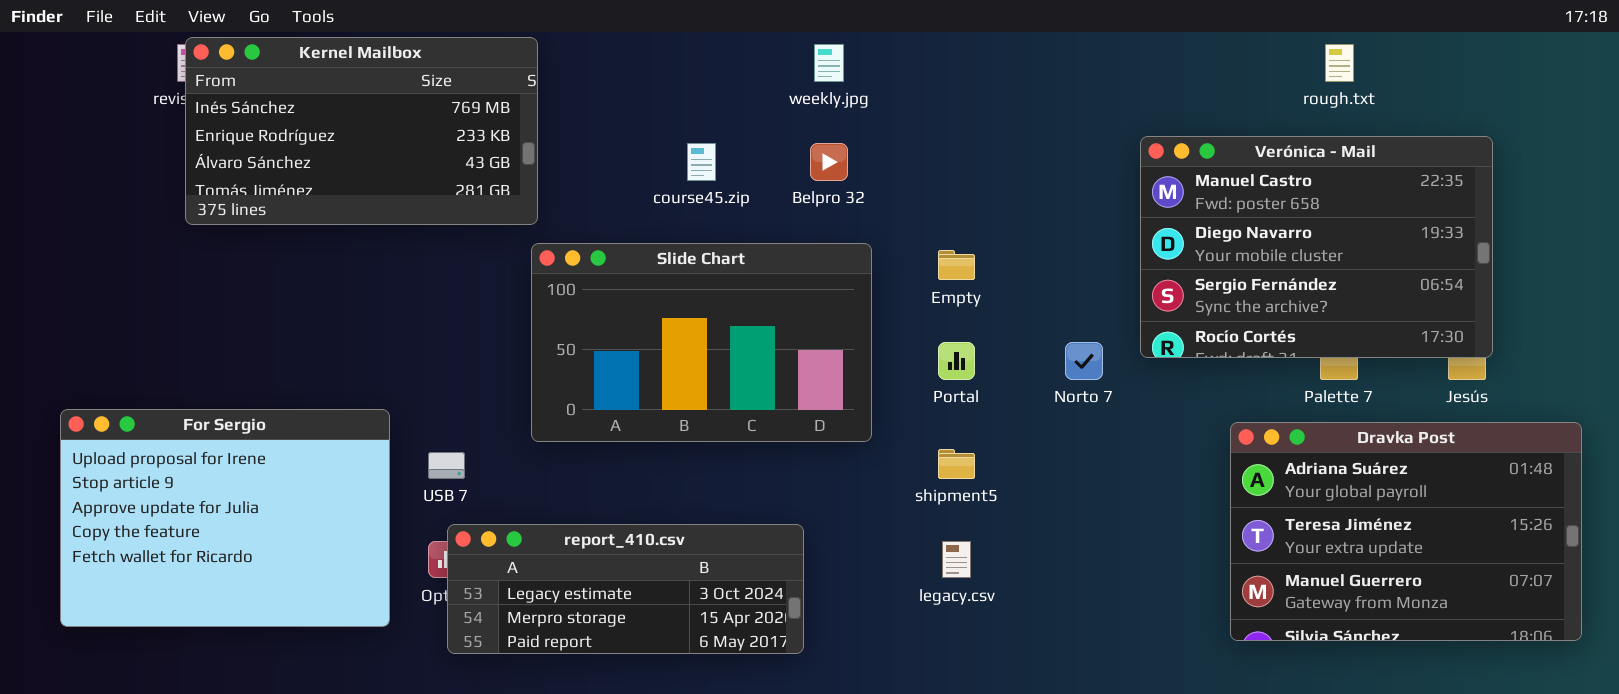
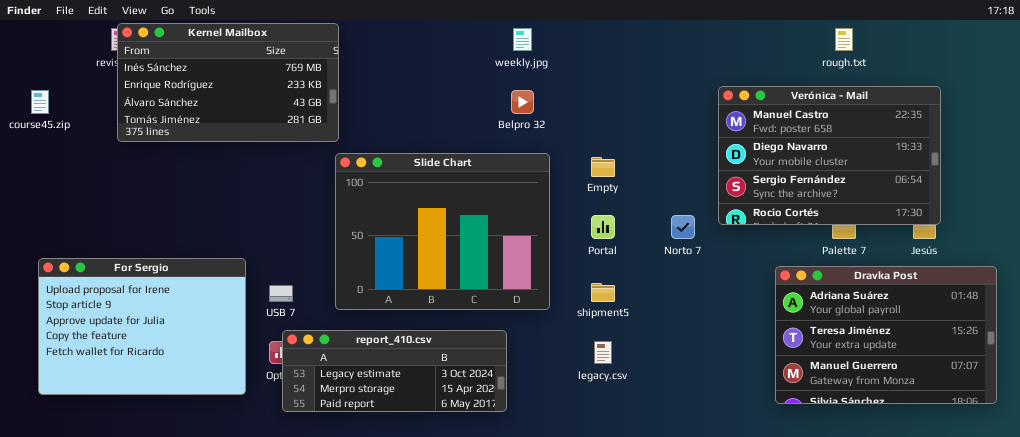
course45.zip: [687,143,716,181] -> [31,90,49,114], moved
Slide Chart: [531,243,872,442] -> [335,153,550,310], resized

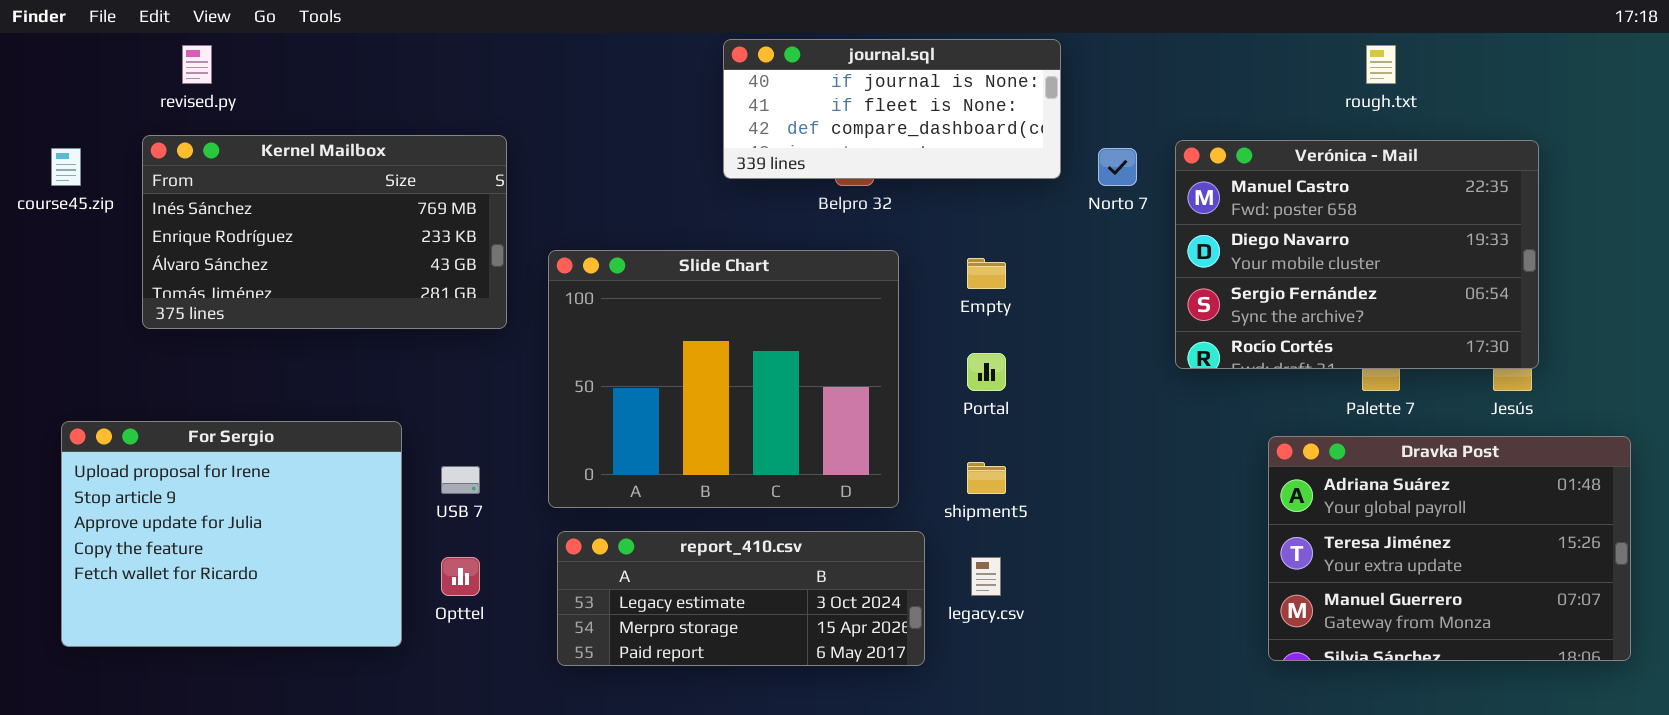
Kernel Mailbox: [117,23,339,142] -> [142,135,507,329], moved
journal.sql: none -> [723,39,1061,179], opened
Norto 7: [671,215,695,239] -> [1098,148,1137,186], moved
report_410.csv: [282,330,507,412] -> [557,531,925,666], moved

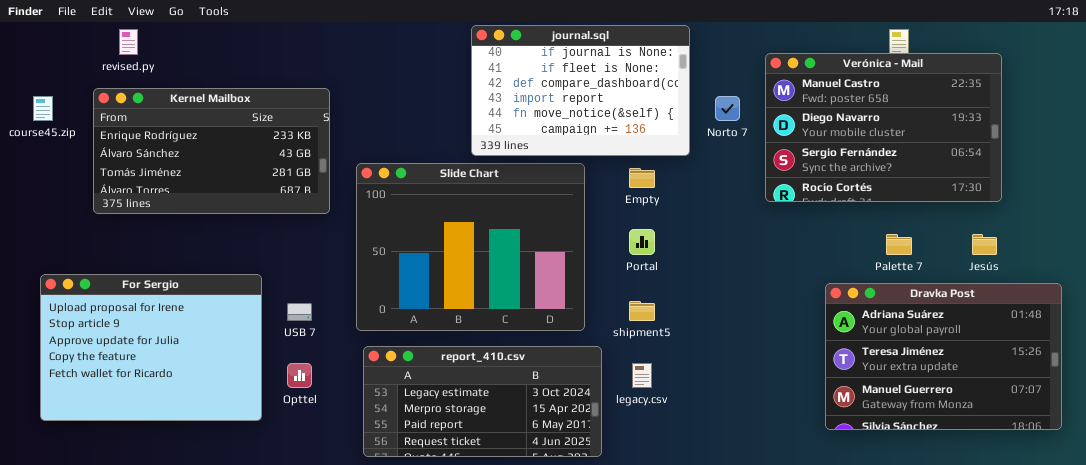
journal.sql: [723,39,1061,179] -> [471,25,690,156], resized
Kernel Mailbox: [142,135,507,329] -> [93,88,330,214], scrolled down 1 row
Verónica - Mail: [1175,140,1539,369] -> [765,53,1002,202], moved
report_410.csv: [557,531,925,666] -> [363,346,602,457], resized

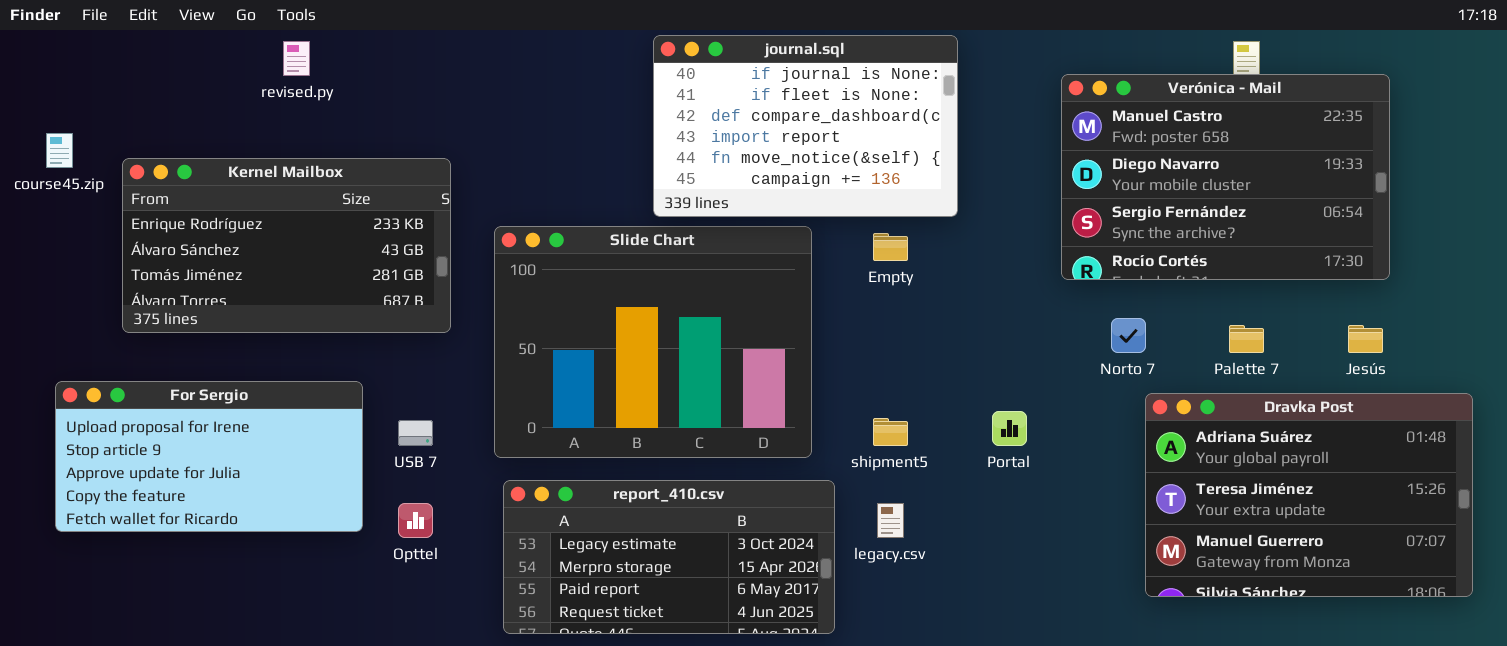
revised.py: [119,29,138,55] -> [283,41,310,76], moved
Kernel Mailbox: [93,88,330,214] -> [122,158,451,333], moved
Norto 7: [715,96,740,121] -> [1111,318,1146,353], moved
Portal: [629,229,655,255] -> [992,411,1027,446], moved
For Sergio: [40,274,262,421] -> [55,381,363,532], resized

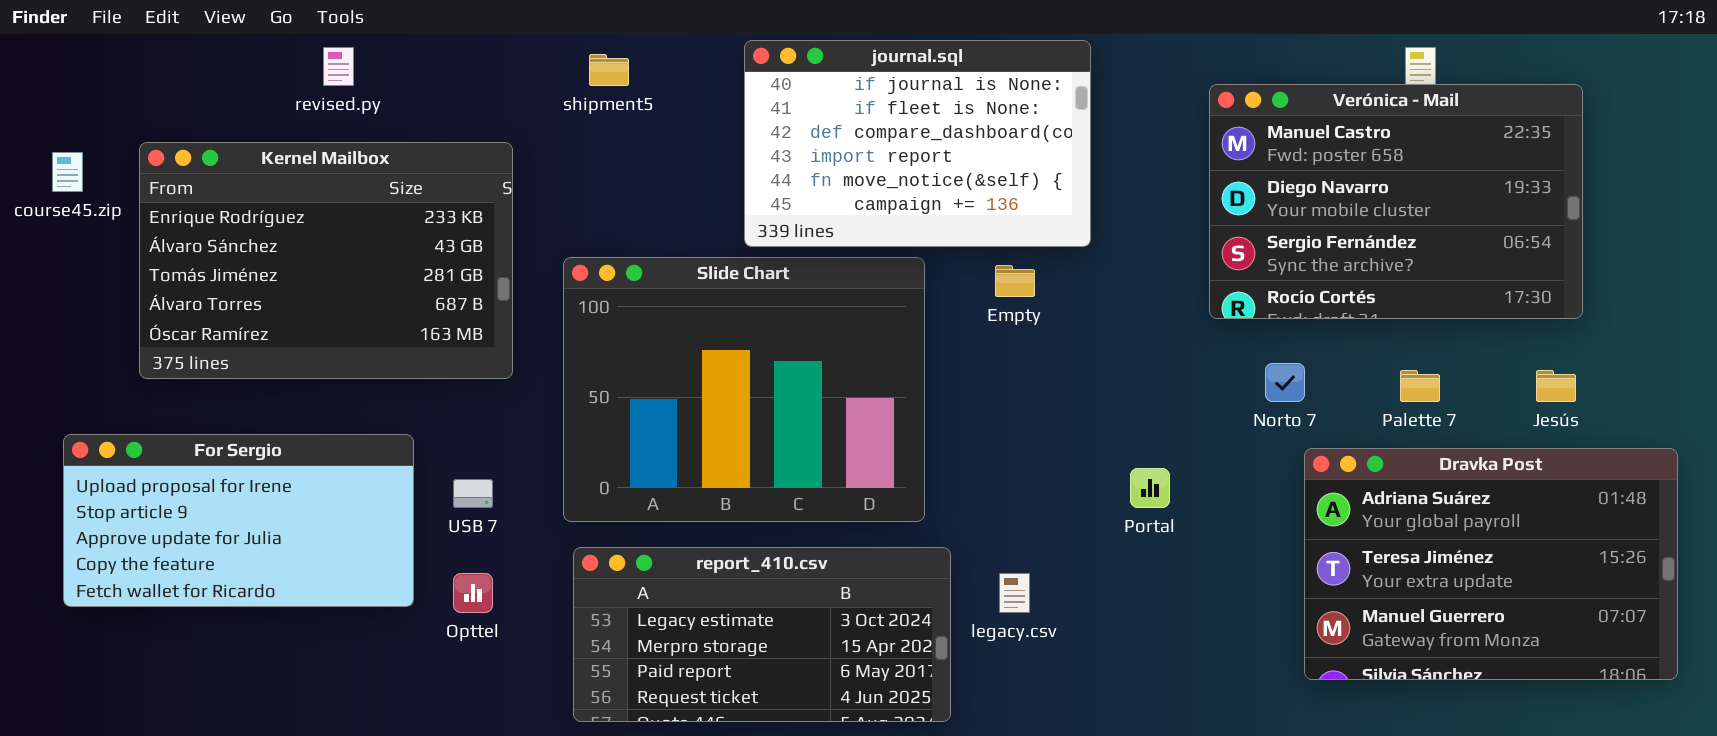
Kernel Mailbox: [122,158,451,333] -> [139,142,513,379], resized
shipment5: [873,418,908,446] -> [589,54,629,86], moved

